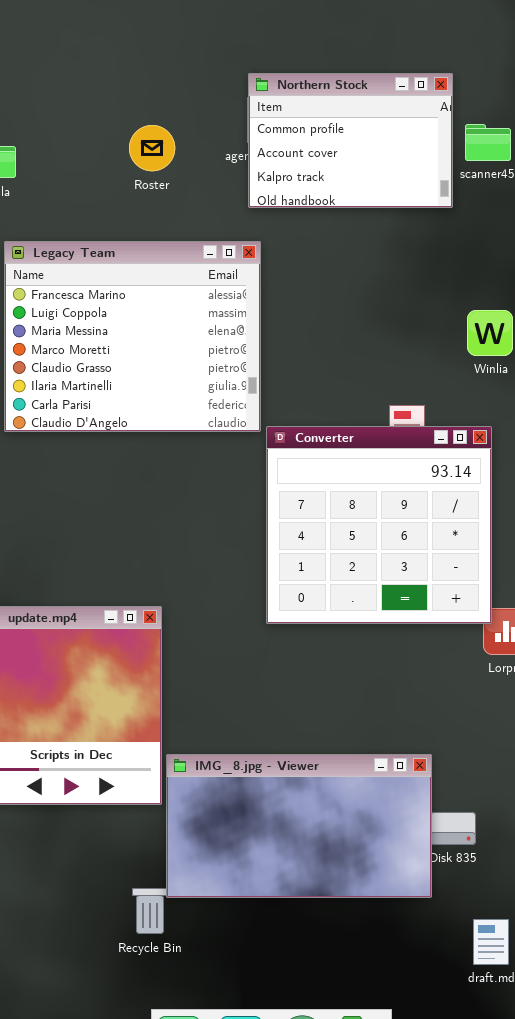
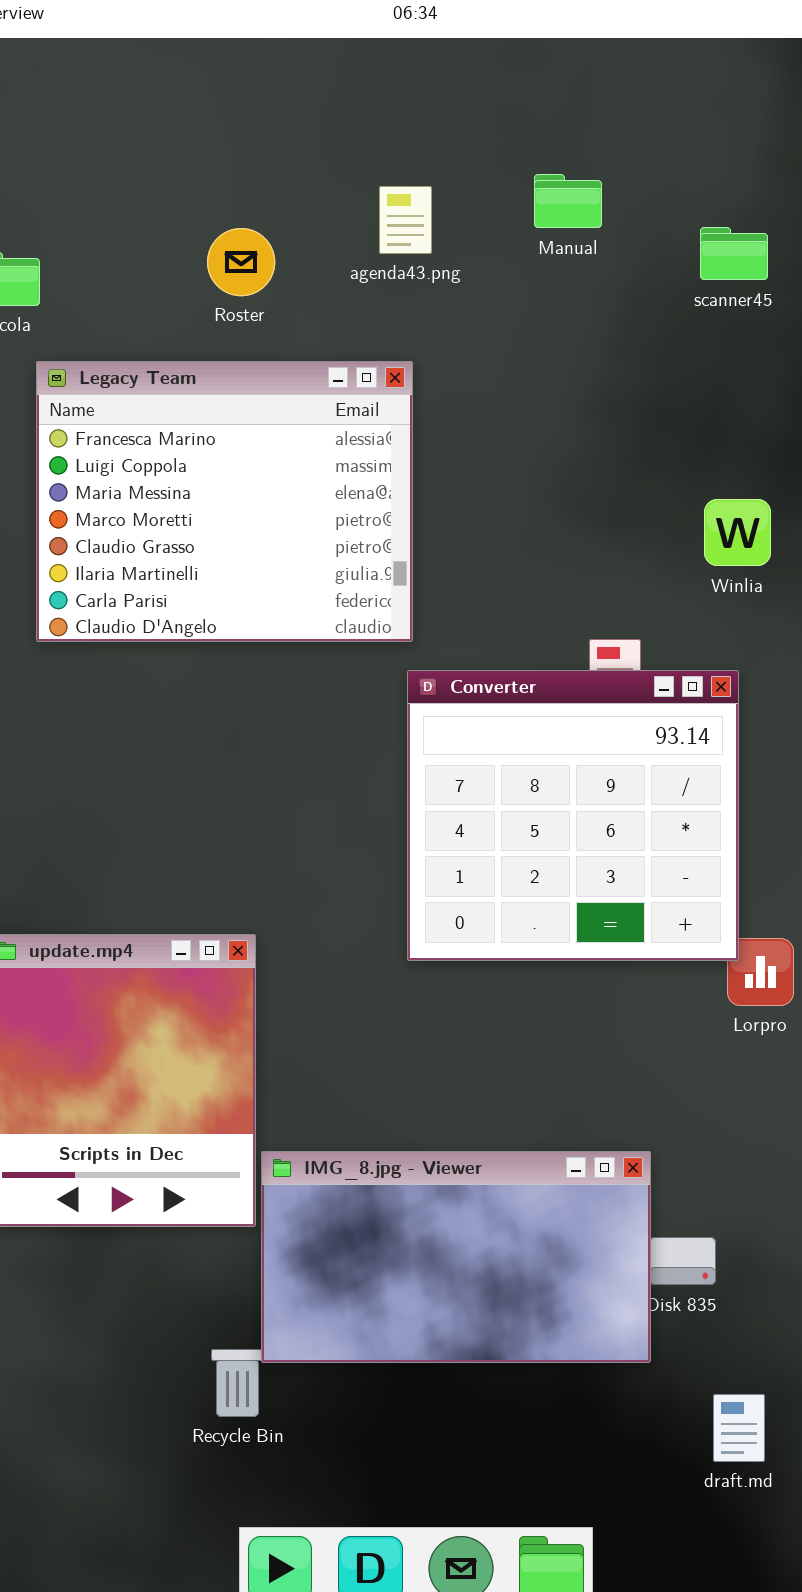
Northern Stock: [248,73,453,208] -> none, closed
Legacy Team: [4,241,261,432] -> [36,361,413,642], moved

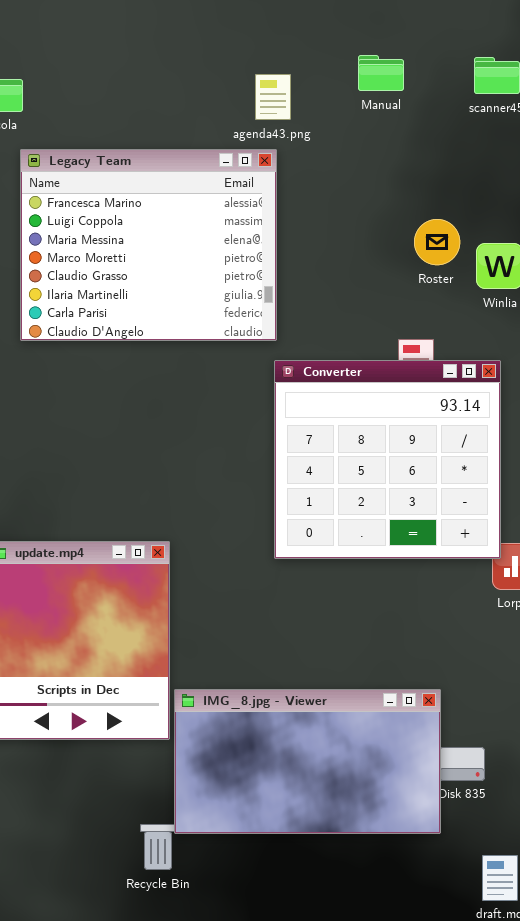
Manual: [534,174,602,228] -> [358,55,404,91], moved
agenda43.png: [379,186,432,254] -> [255,74,291,120], moved
Roster: [207,228,275,296] -> [414,219,460,265], moved

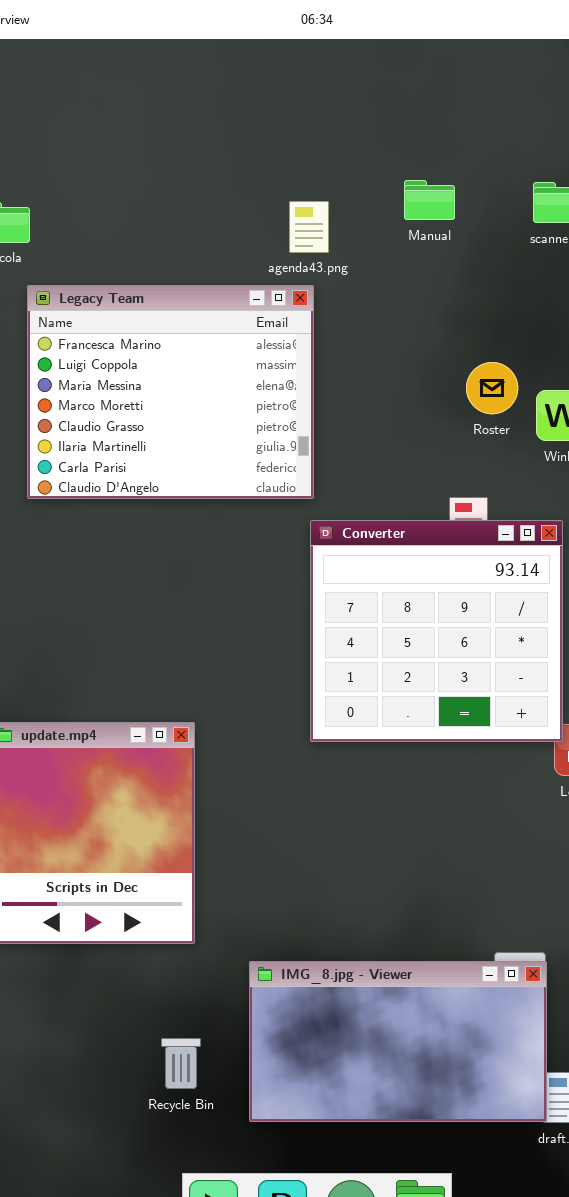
IMG_8.jpg - Viewer: [174,689,441,834] -> [249,961,547,1122], moved

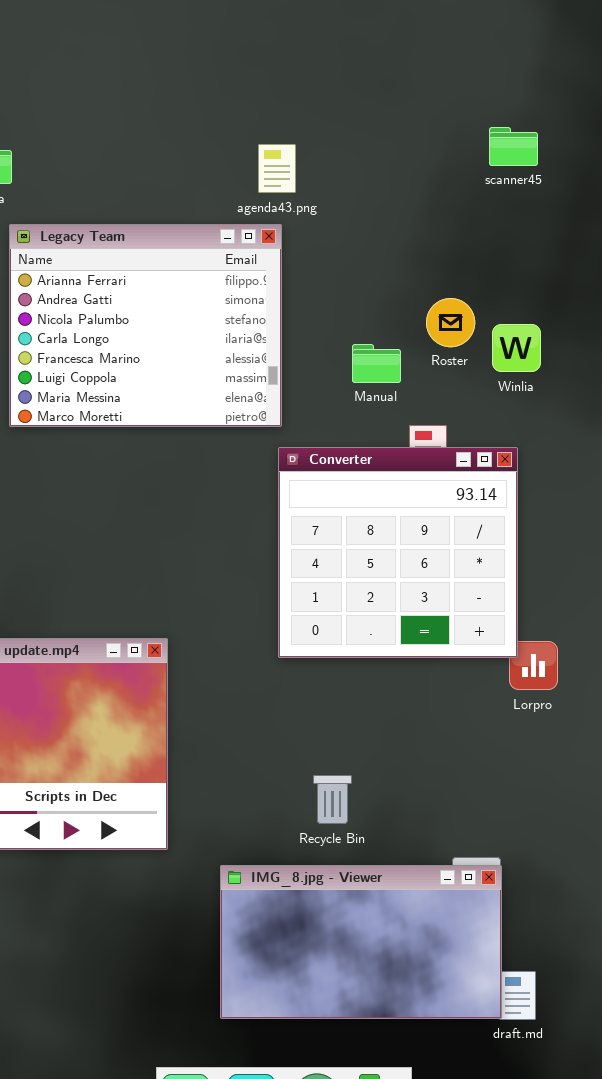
Manual: [404,180,455,220] -> [352,344,401,383], moved
Legacy Team: [27,285,314,499] -> [9,224,282,427], scrolled up 4 rows
Recycle Bin: [161,1038,201,1089] -> [313,775,352,824], moved

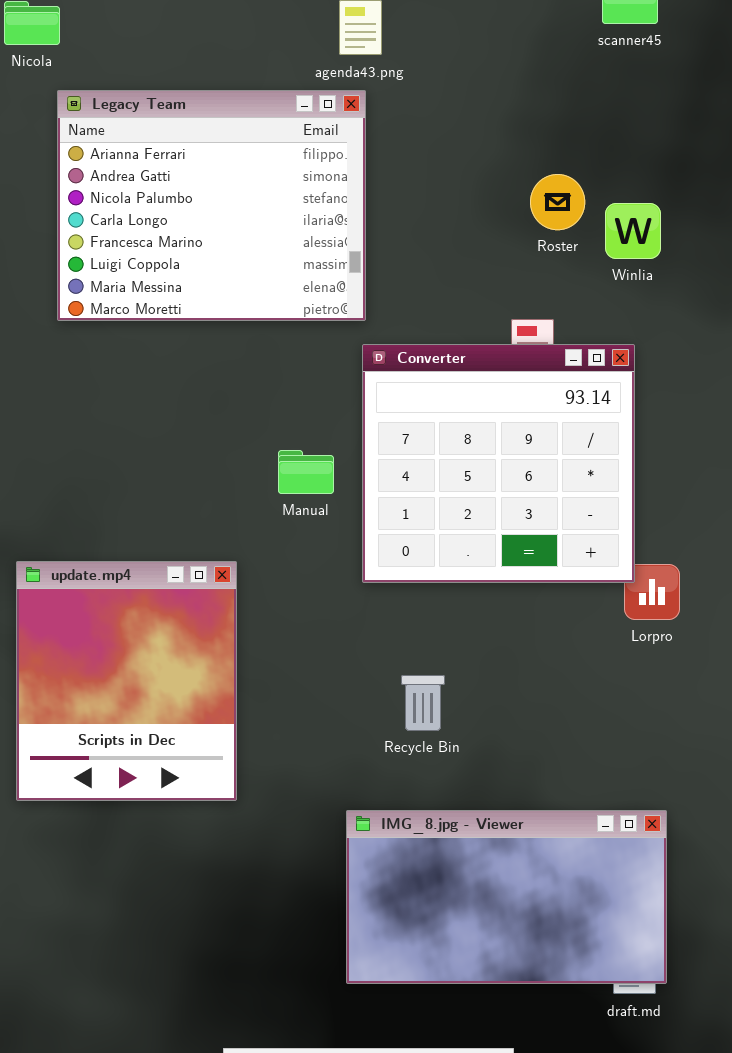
Manual: [352,344,401,383] -> [278,450,334,494], moved
Recycle Bin: [313,775,352,824] -> [401,675,445,731], moved
IMG_8.jpg - Viewer: [220,865,502,1019] -> [346,810,667,984], moved

